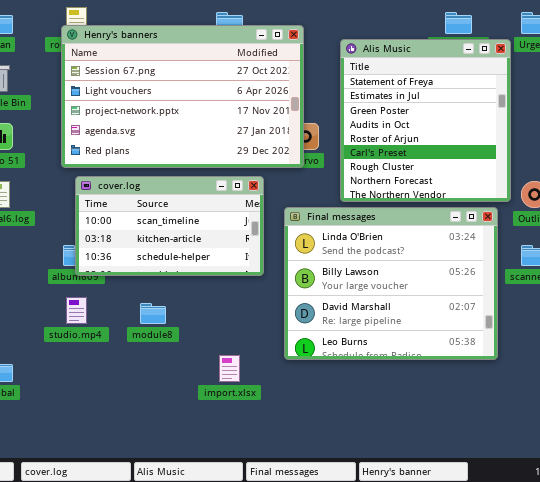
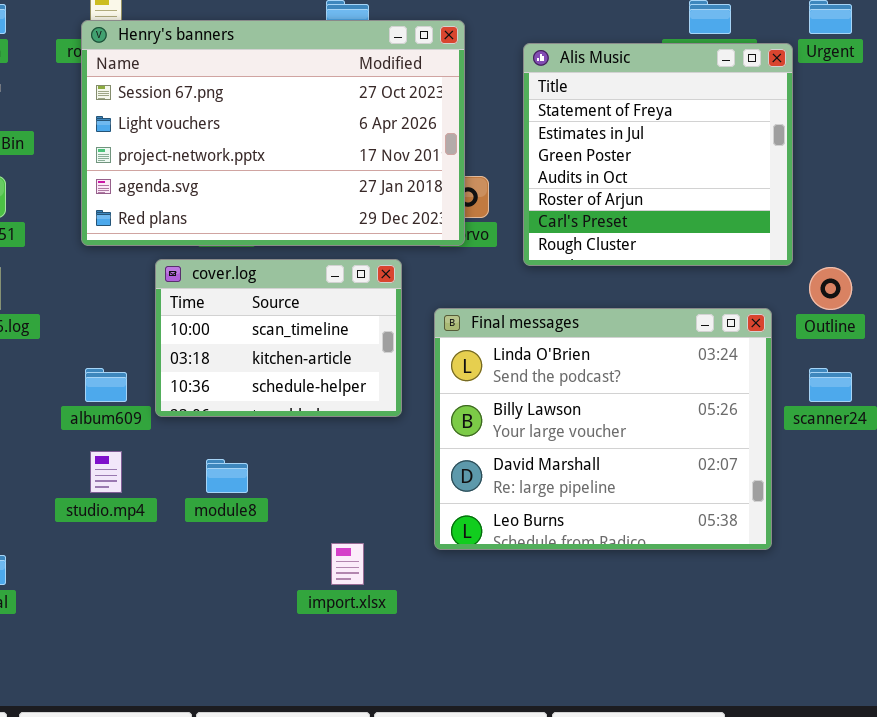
Alis Music: [340,39,511,202] -> [523,43,793,266], resized
cover.log: [75,176,264,276] -> [155,259,402,417], resized

